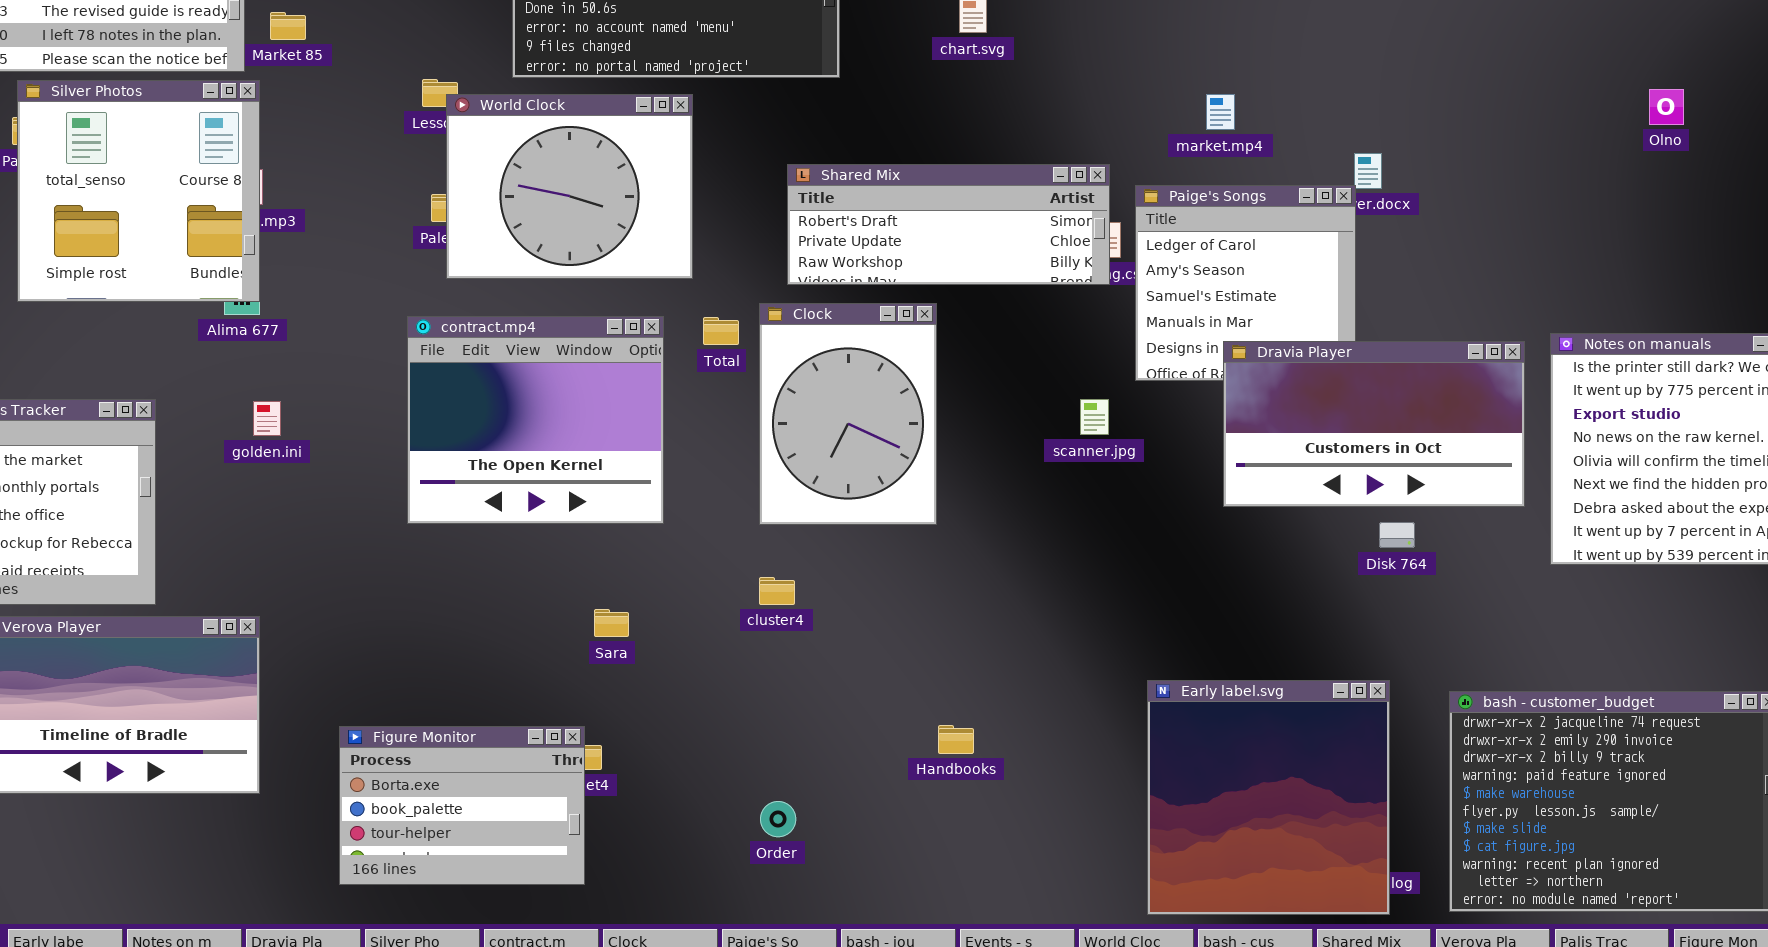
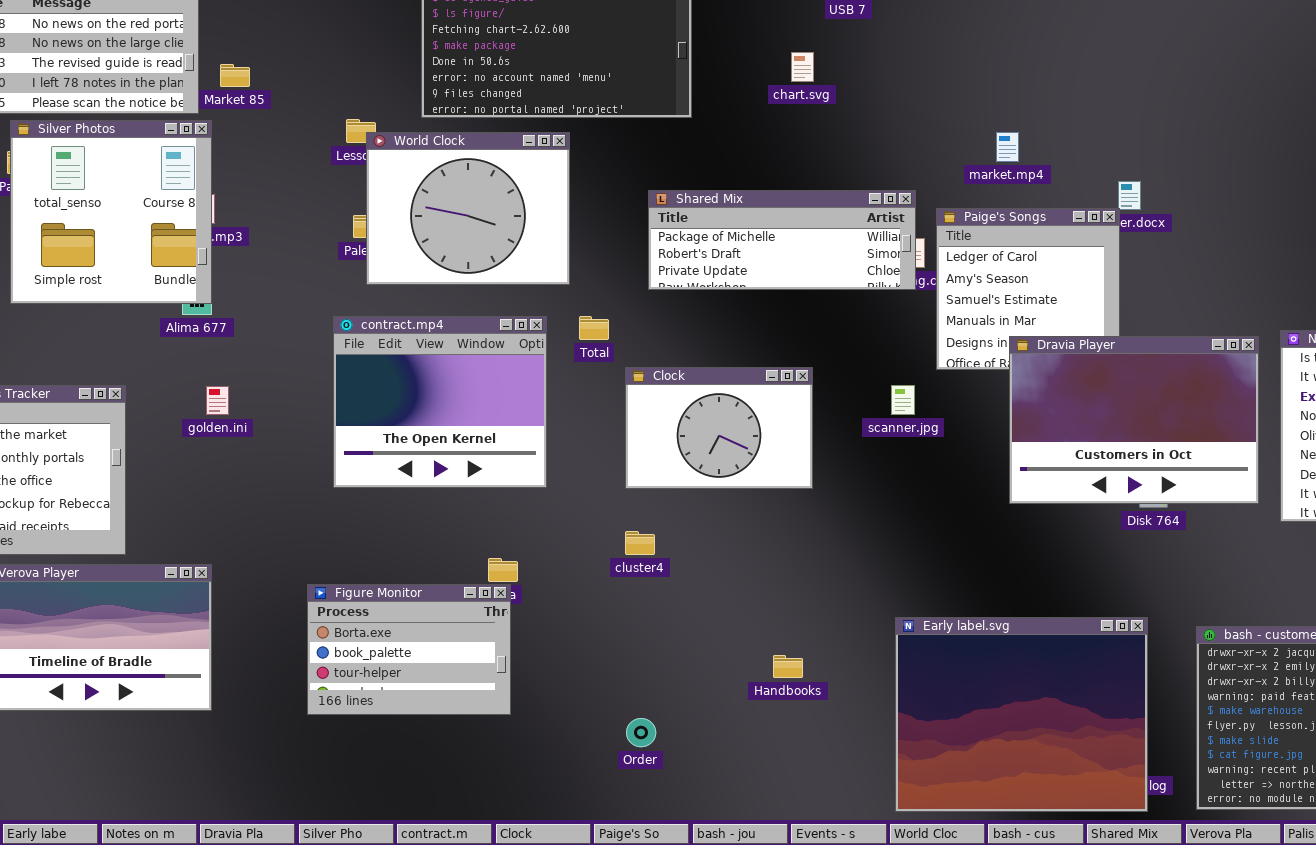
Shared Mix: [787,164,1110,285] -> [648,190,916,290], scrolled up 1 row
Clock: [759,303,937,525] -> [625,367,813,489], resized
Dravia Player: [1223,341,1525,507] -> [1009,336,1259,504], resized
Early label.svg: [1147,680,1390,915] -> [895,617,1148,812], resized
Figure Monitor: [339,726,585,885] -> [307,584,511,715], moved

